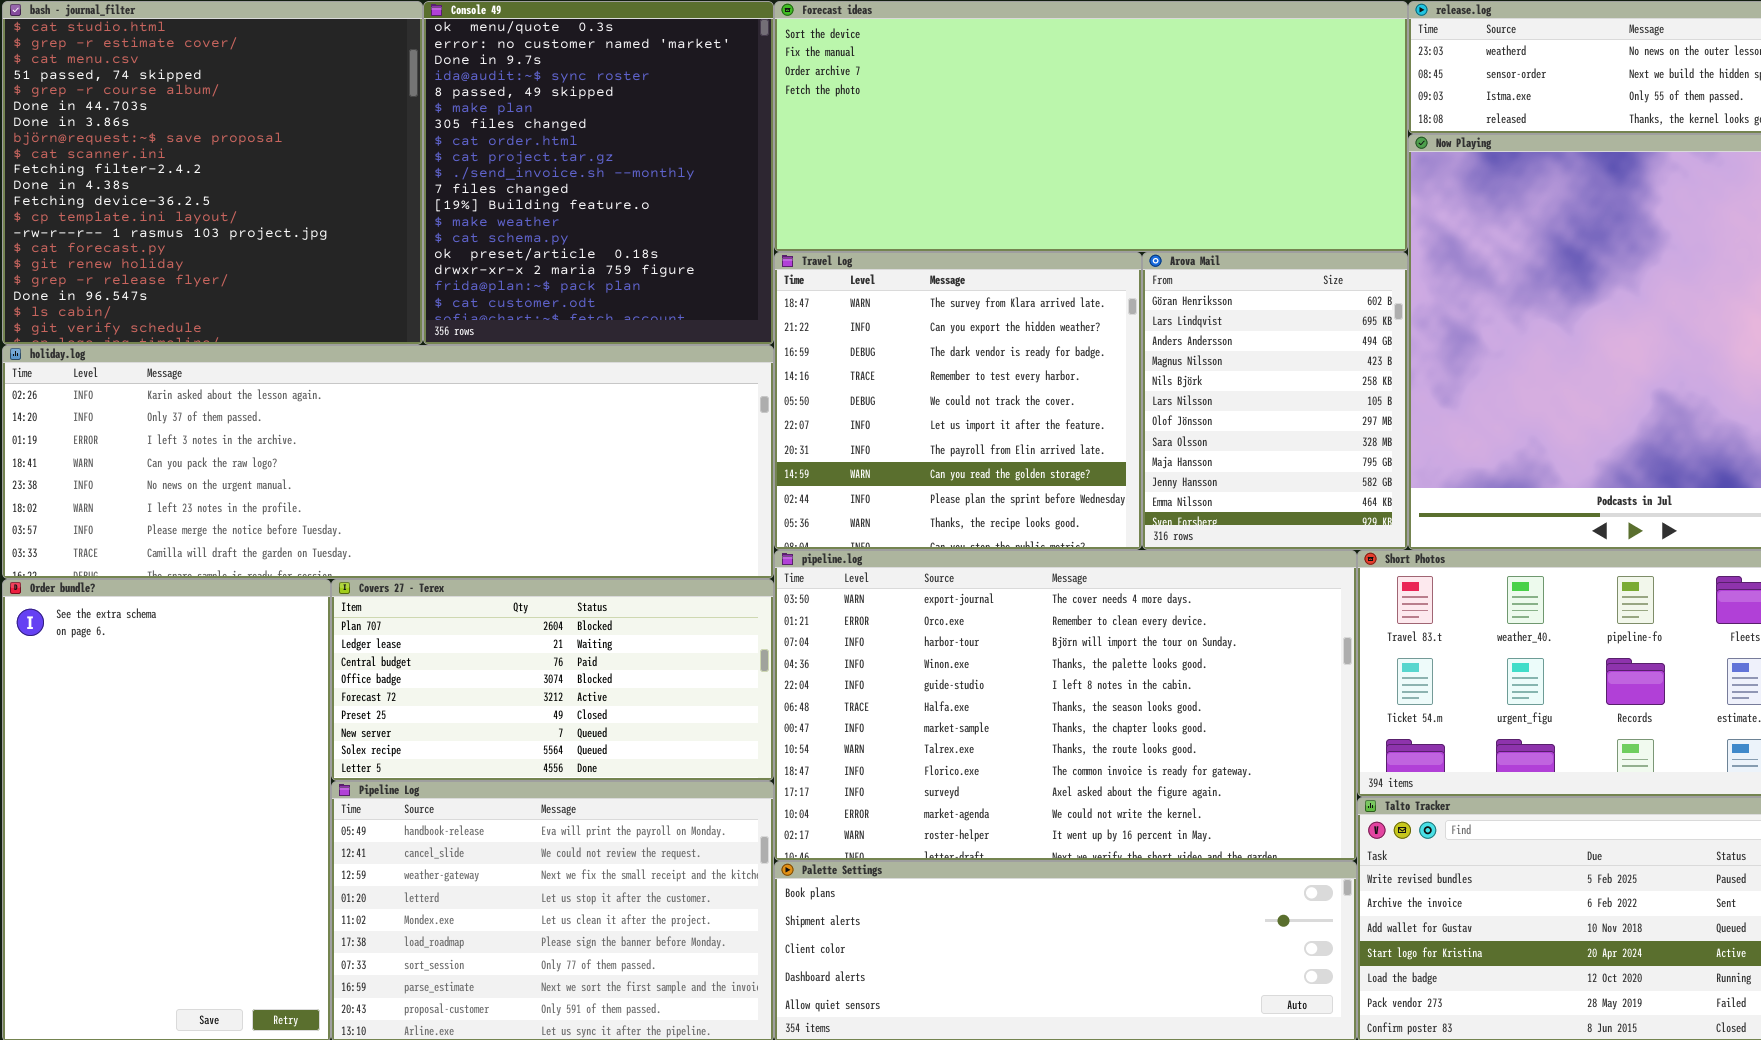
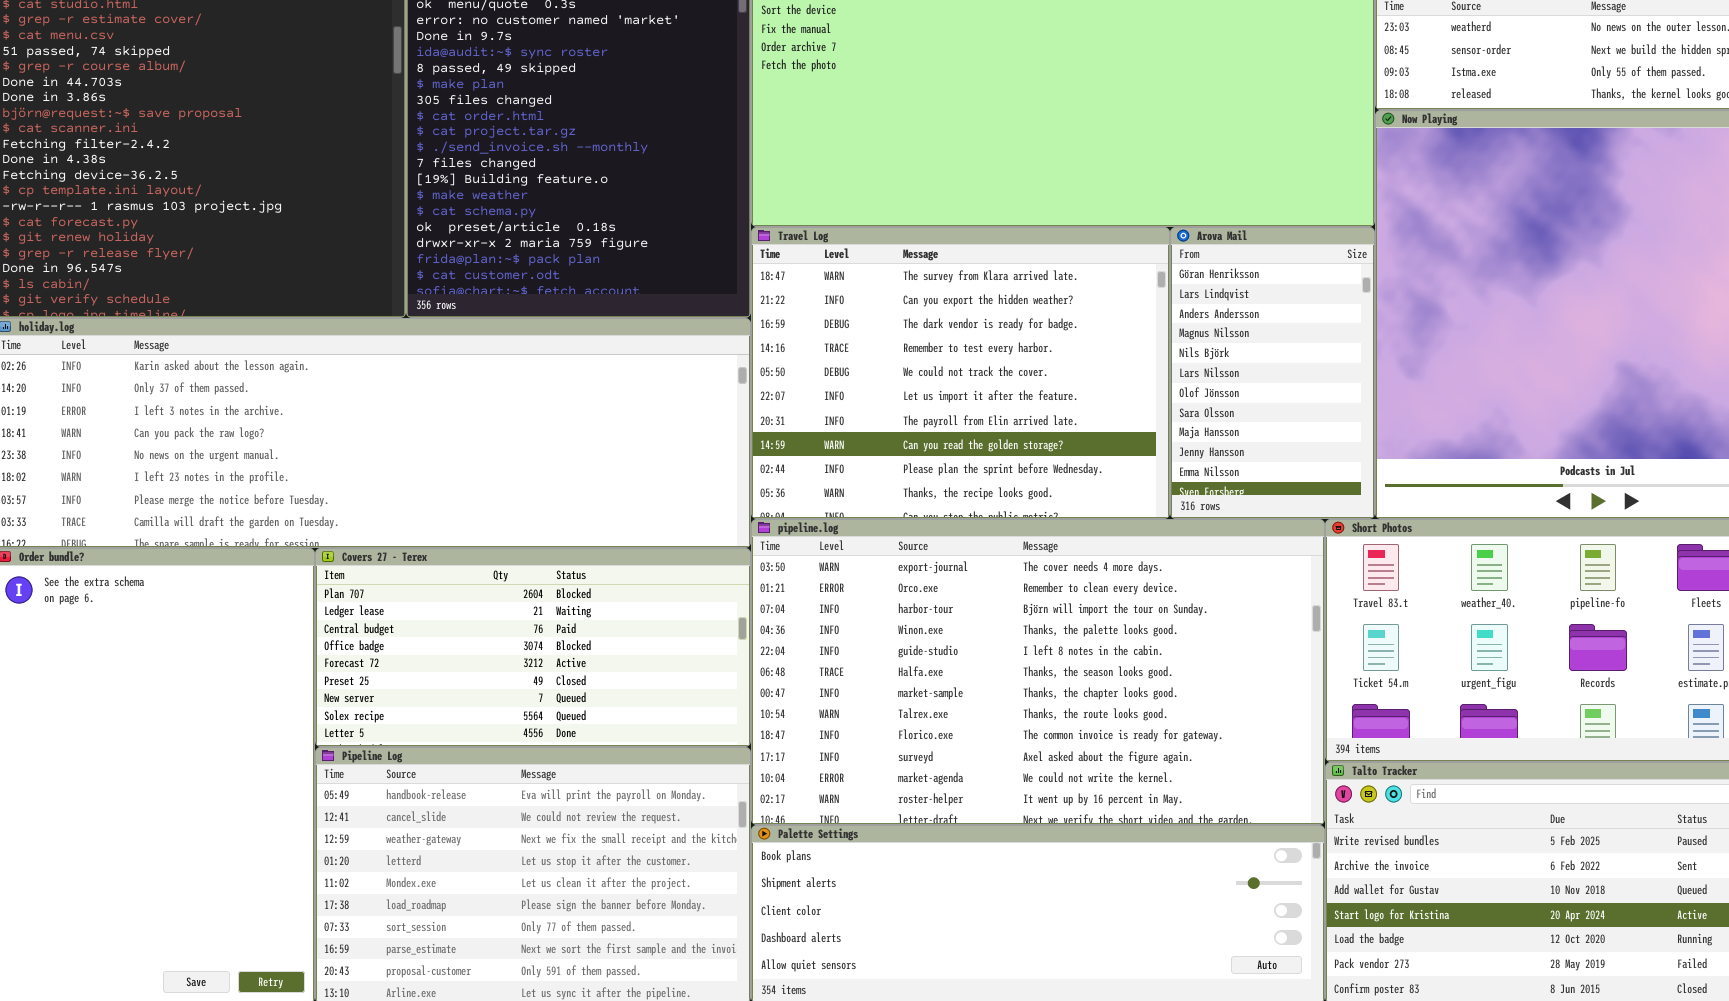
Travel Log: [774,252,1142,550] -> [751,227,1170,519], resized
Arova Mail: [1142,252,1408,550] -> [1170,227,1375,519], resized

